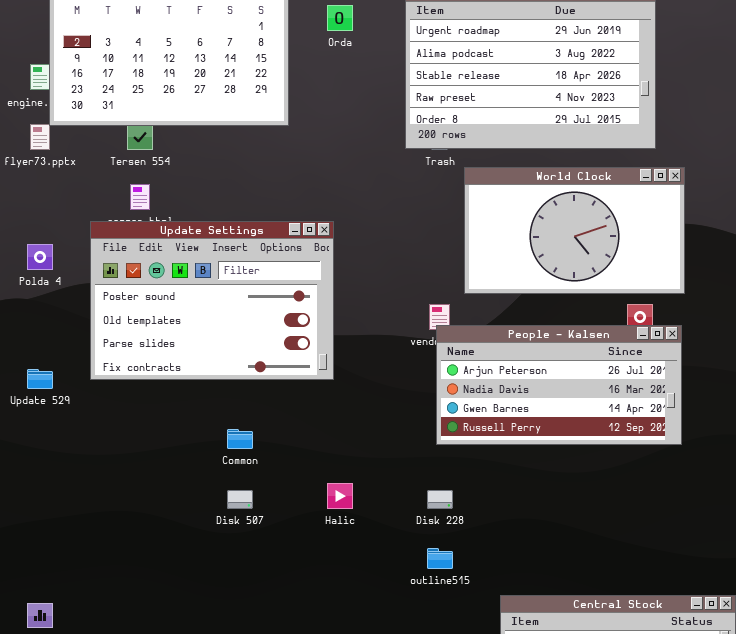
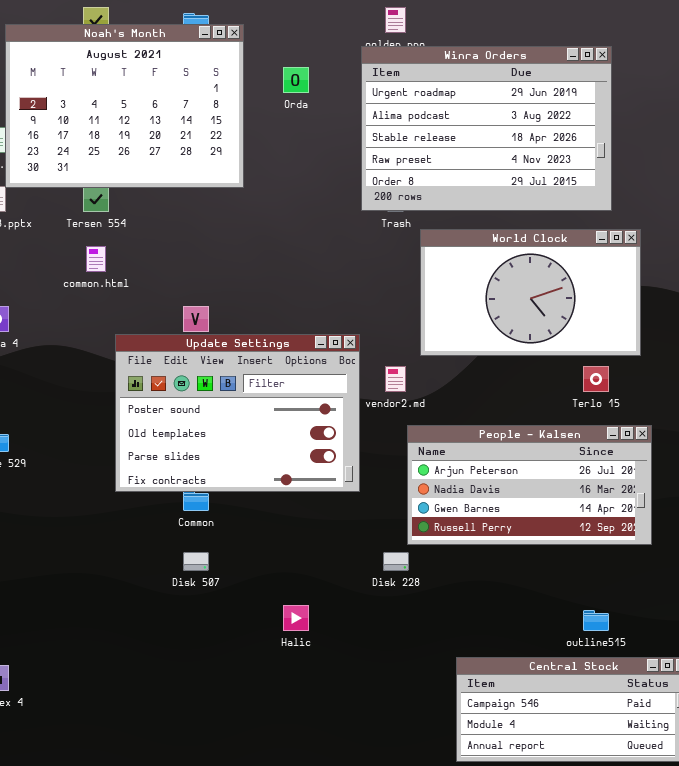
Update Settings: [90,221,334,380] -> [115,334,360,492], moved
People - Kalsen: [436,325,682,445] -> [407,425,652,545], moved
Halic: [327,483,353,509] -> [283,605,309,631], moved
outline515: [427,548,453,569] -> [583,610,609,631], moved

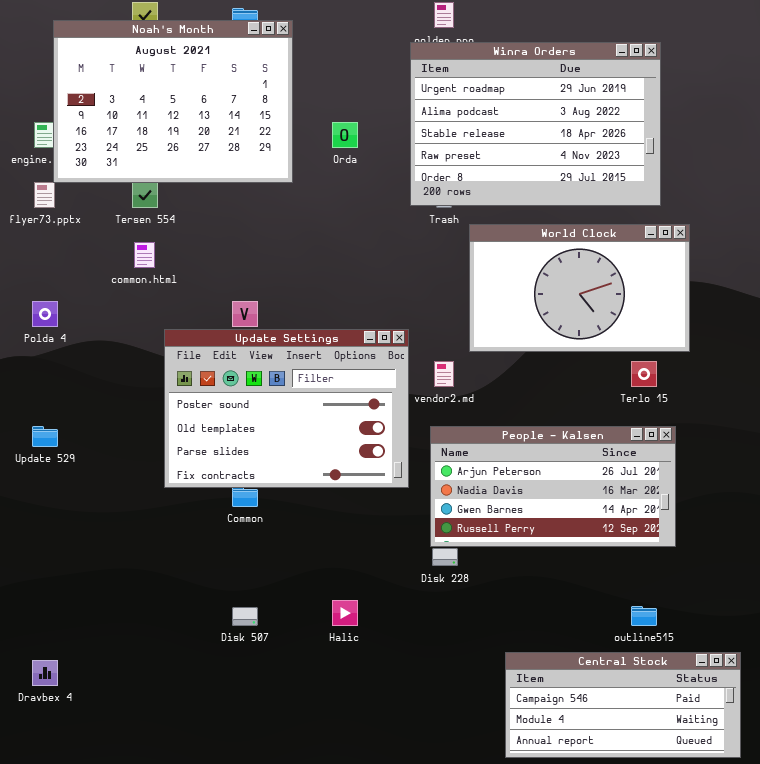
Orda: [283,67,309,93] -> [332,122,358,148], moved
People - Kalsen: [407,425,652,545] -> [430,426,676,547], moved
Disk 507: [183,552,209,571] -> [232,607,258,626], moved

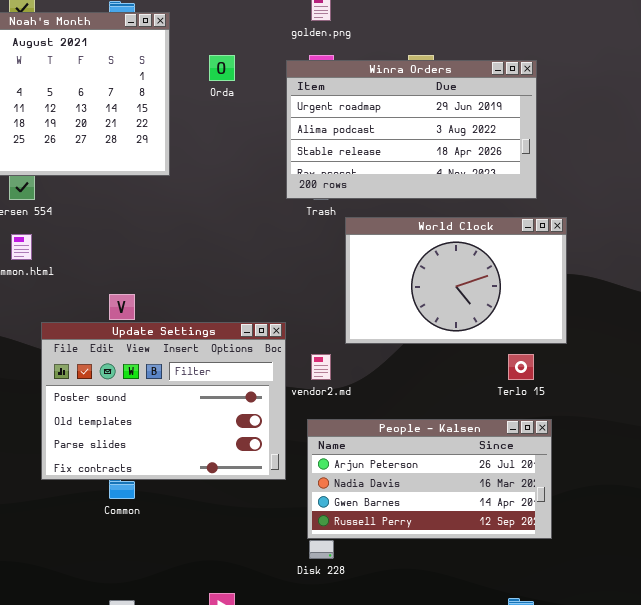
Winra Orders: [410,42,661,206] -> [286,60,537,199], resized
Orda: [332,122,358,148] -> [209,55,235,81], moved

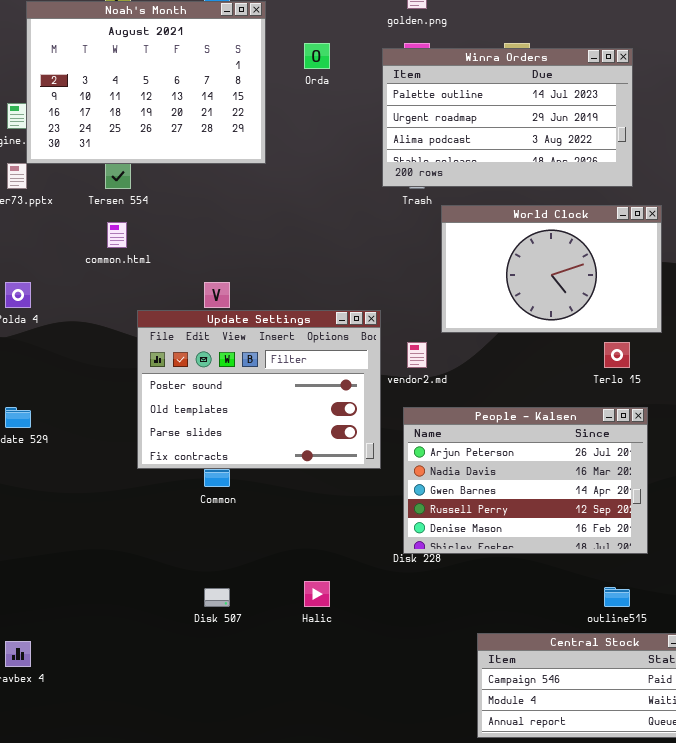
Winra Orders: [286,60,537,199] -> [382,48,633,187], scrolled up 1 row
People - Kalsen: [307,419,552,539] -> [403,407,648,554], resized

